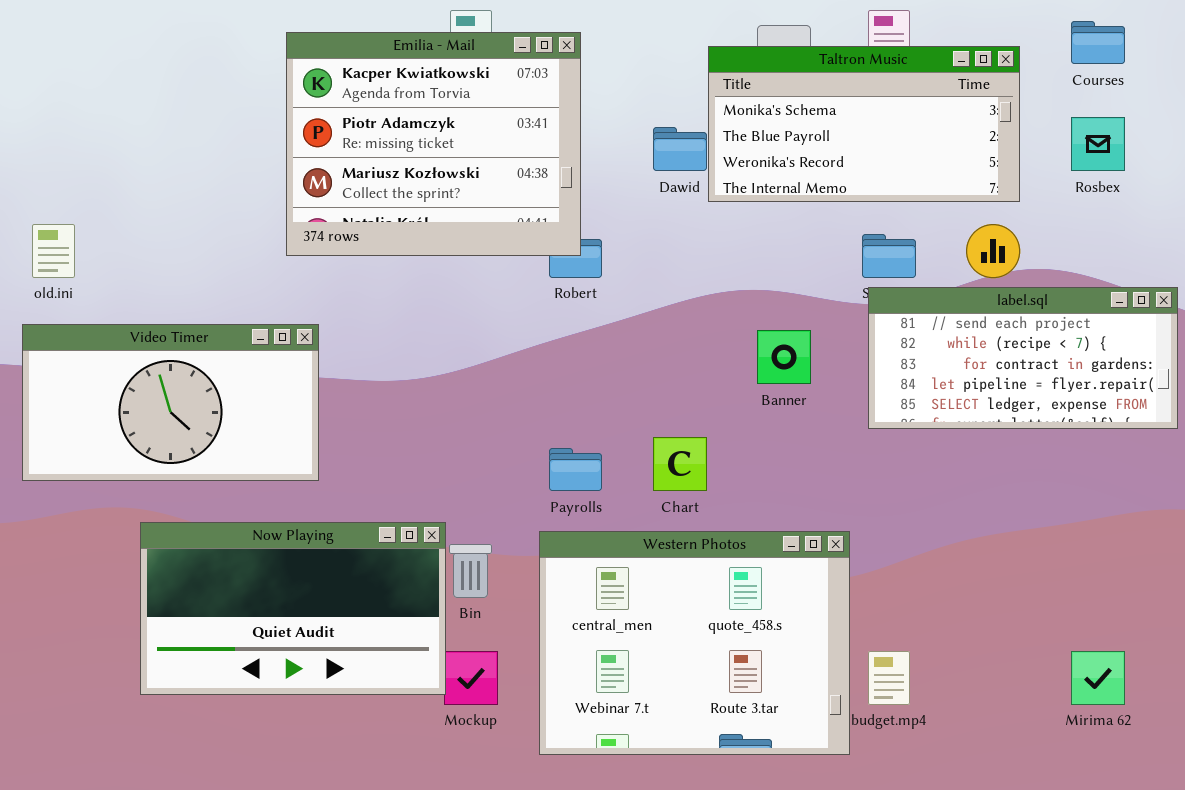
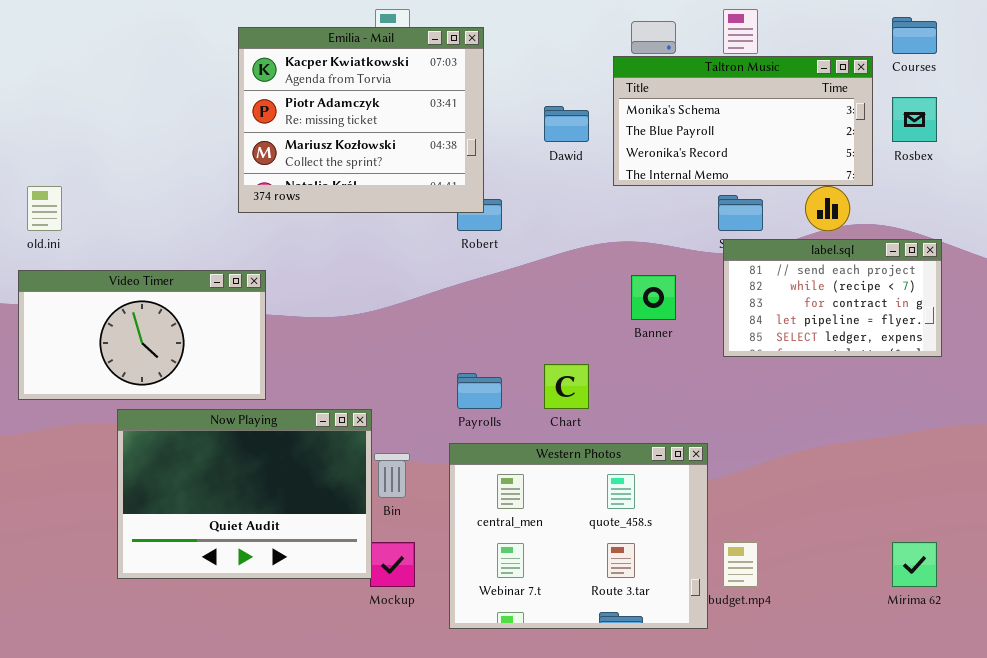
Taltron Music: [708,46,1020,202] -> [613,56,873,186], moved
label.sql: [868,287,1178,429] -> [723,239,942,357], resized
Now Playing: [140,522,446,695] -> [117,409,372,579], resized

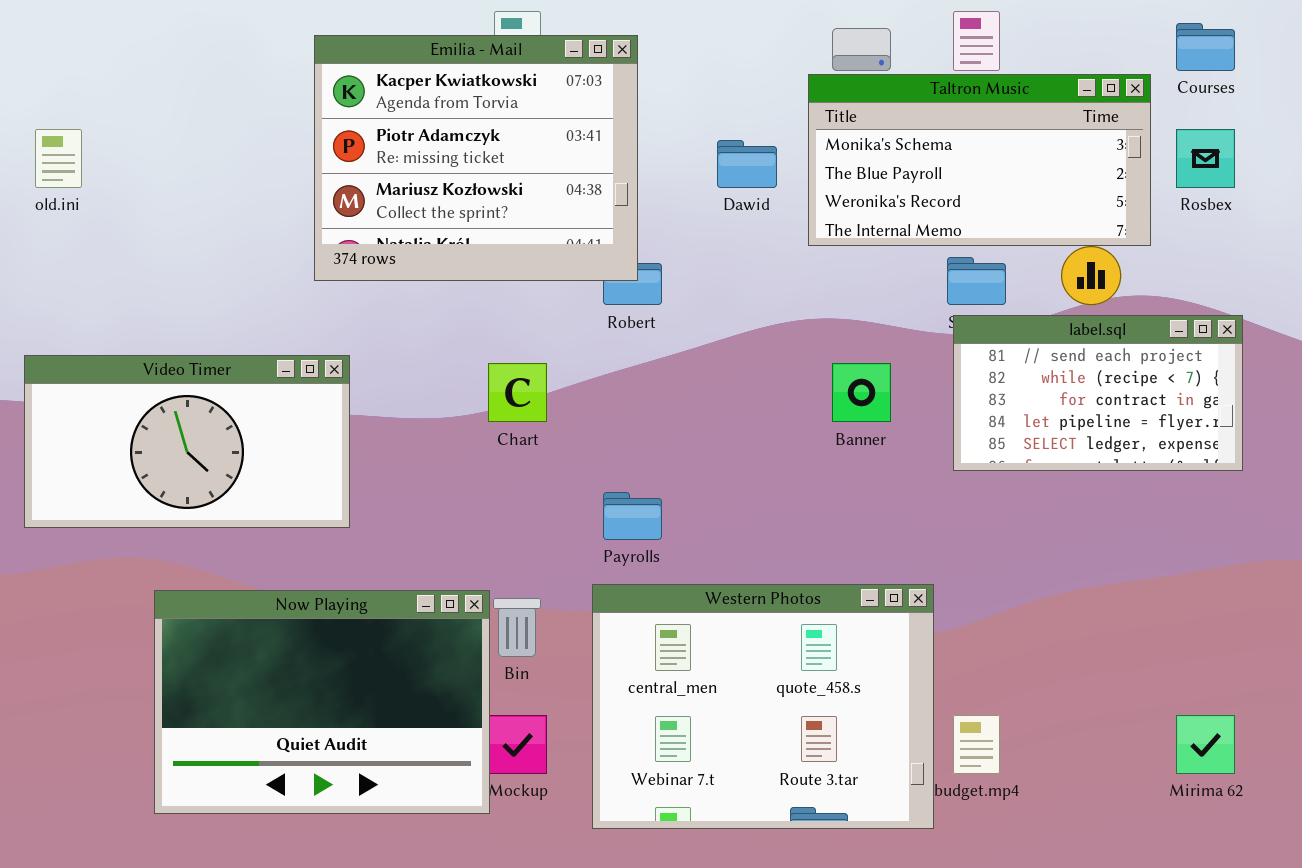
old.ini: [27,186,62,231] -> [35,129,82,188], moved
Chart: [544,364,589,409] -> [488,363,547,422], moved
Now Playing: [117,409,372,579] -> [154,590,490,814], moved

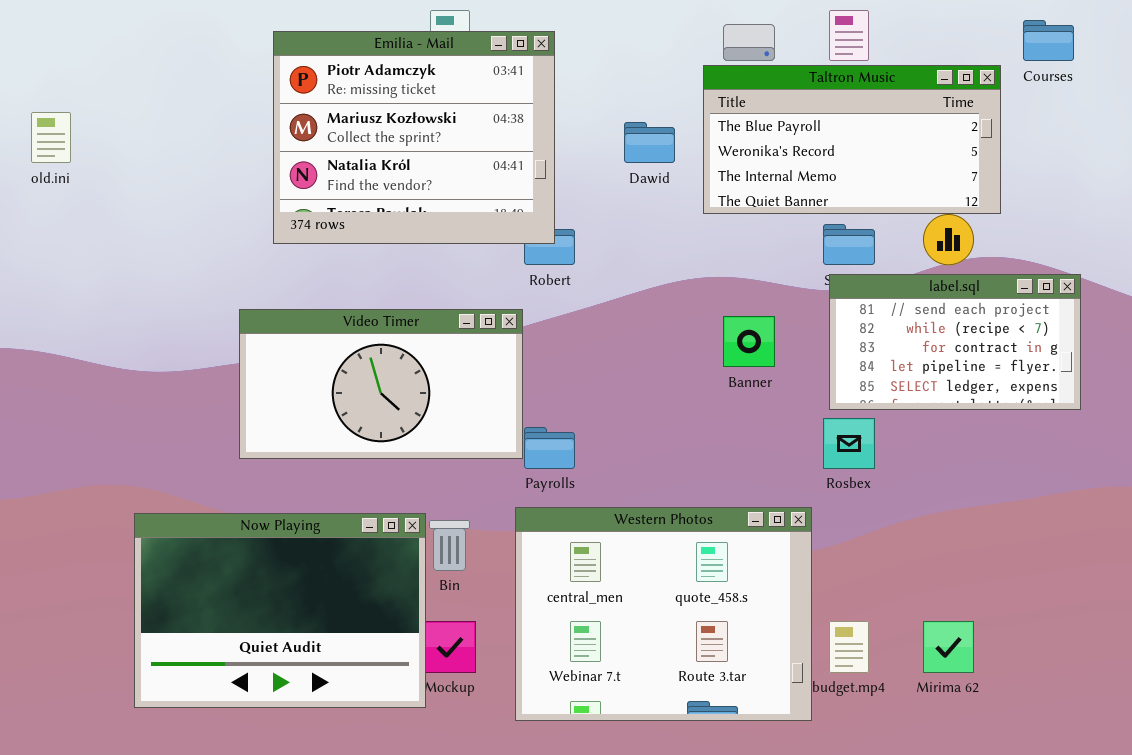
Emilia - Mail: [314,35,638,281] -> [273,31,555,244], scrolled down 1 row
Taltron Music: [808,74,1151,246] -> [703,65,1001,214], scrolled down 1 row
Rosbex: [1176,129,1235,188] -> [823,418,875,469], moved
Video Timer: [24,355,350,528] -> [239,309,523,459], moved
Mirima 62: [1176,715,1235,774] -> [923,621,974,673], moved

